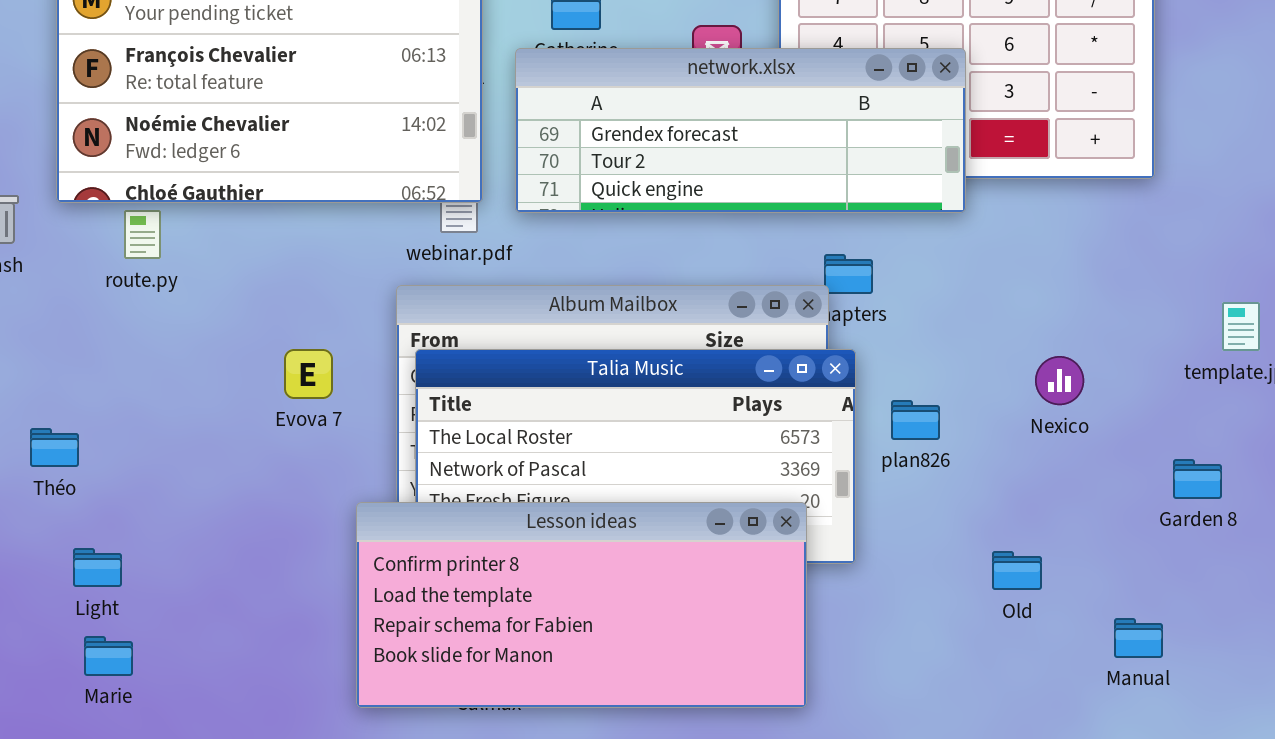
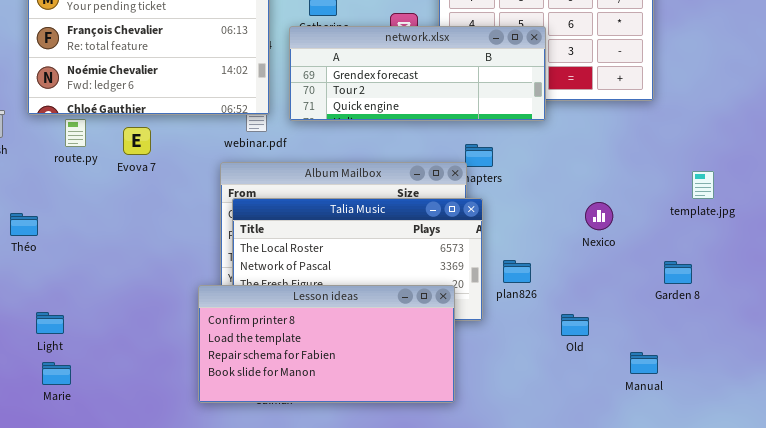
Evova 7: [284,349,333,399] -> [123,127,151,155], moved
plan826: [891,400,940,440] -> [503,260,531,283], moved
Théo: [30,428,79,467] -> [10,213,38,236], moved

